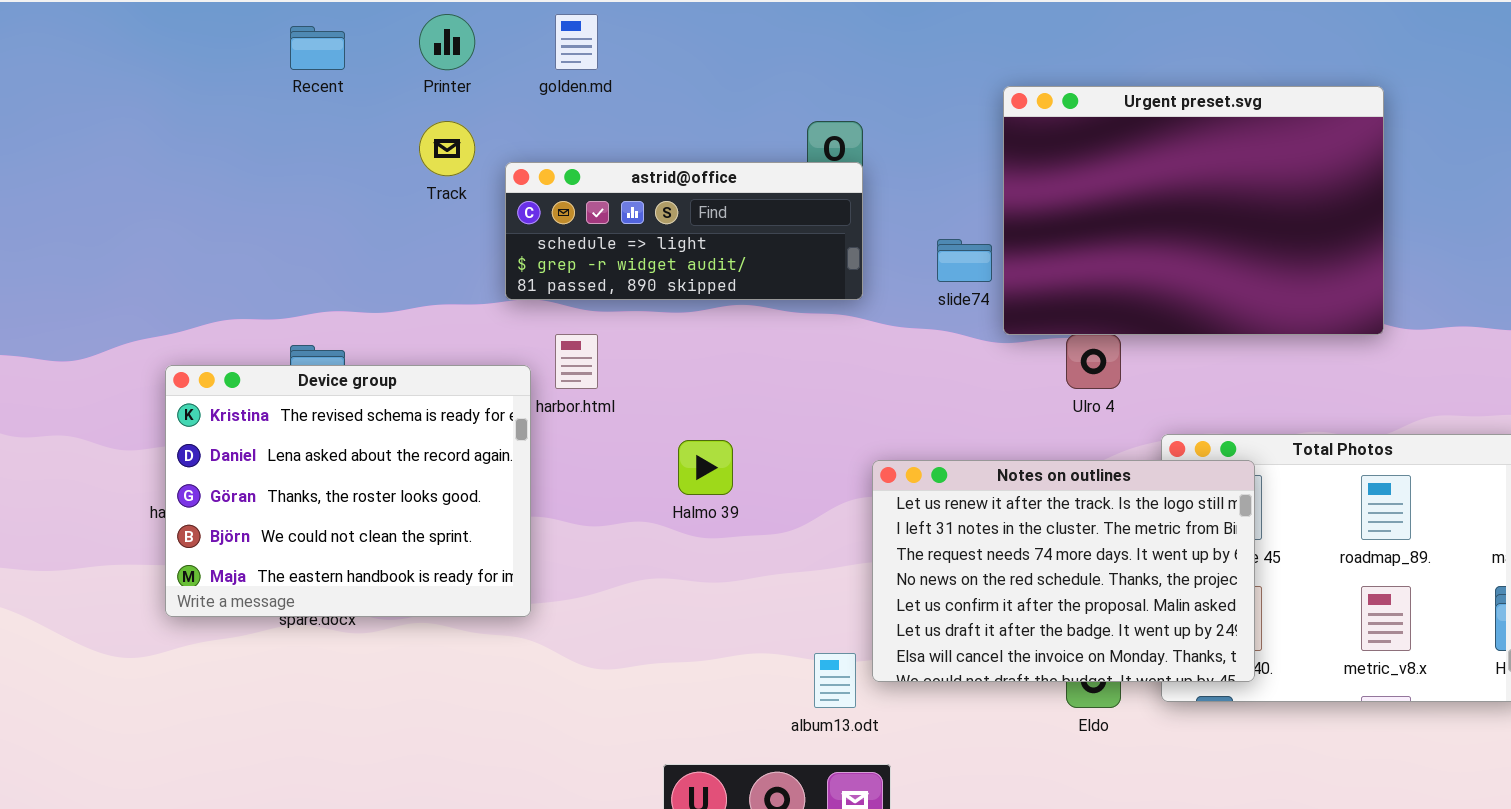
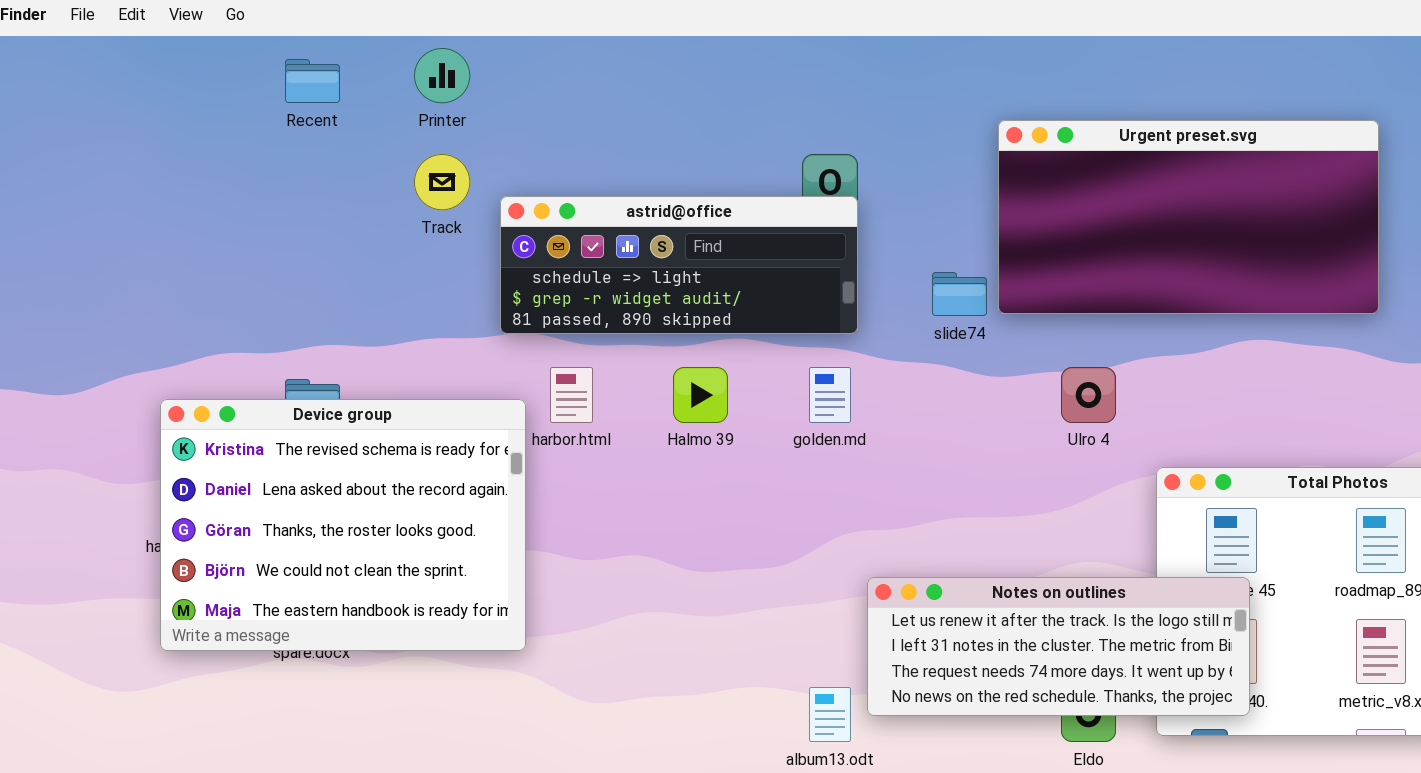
golden.md: [555,14,598,70] -> [809,367,851,423], moved
Urgent preset.svg: [1003,86,1384,335] -> [998,120,1379,314], resized
Halmo 39: [678,440,733,495] -> [673,367,728,423], moved
Notes on outlines: [872,460,1255,682] -> [867,577,1250,716], resized

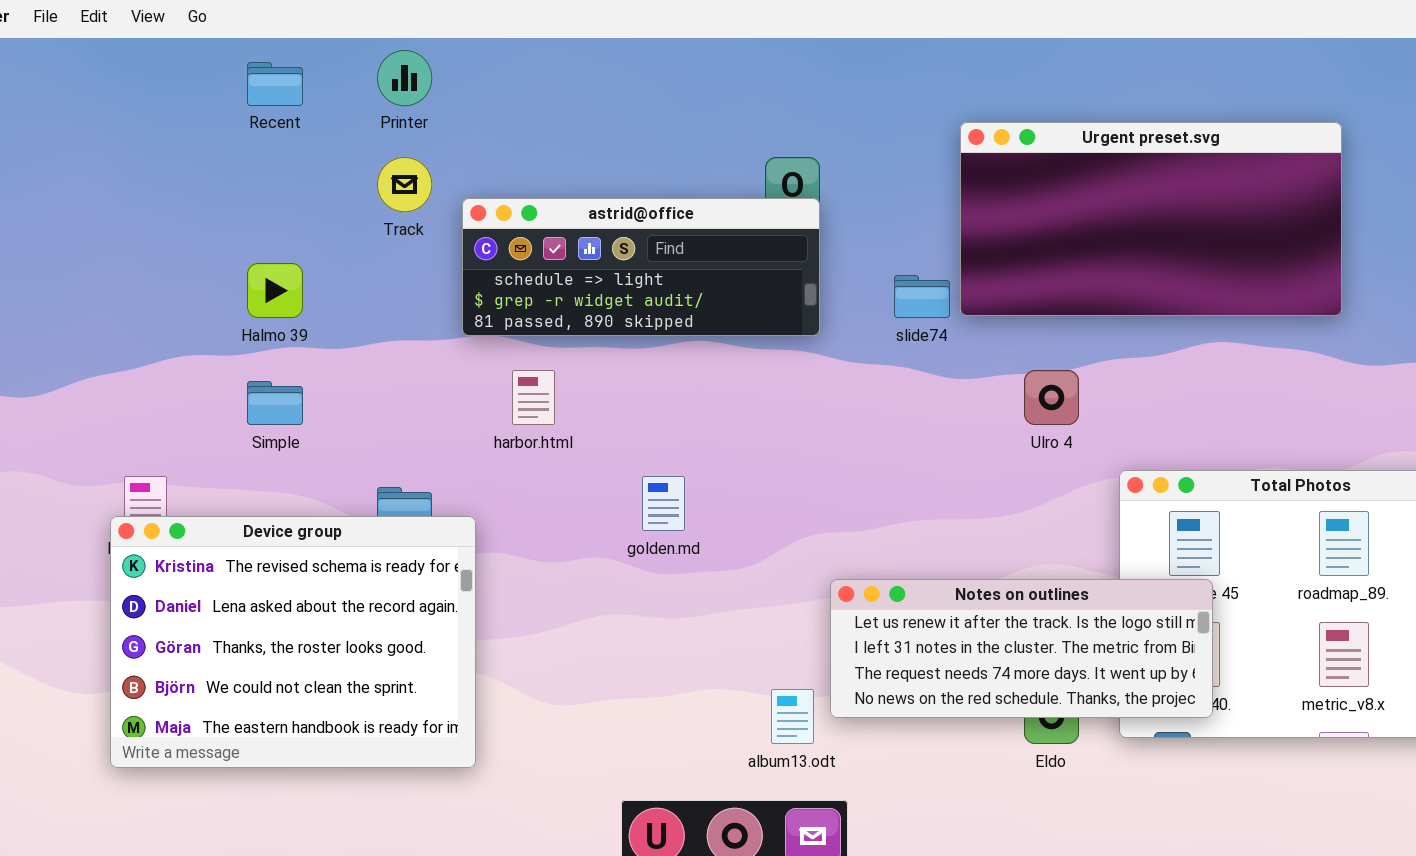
Halmo 39: [673,367,728,423] -> [247,263,303,318], moved
golden.md: [809,367,851,423] -> [642,476,685,531], moved
Device group: [160,399,526,651] -> [110,516,476,768], moved

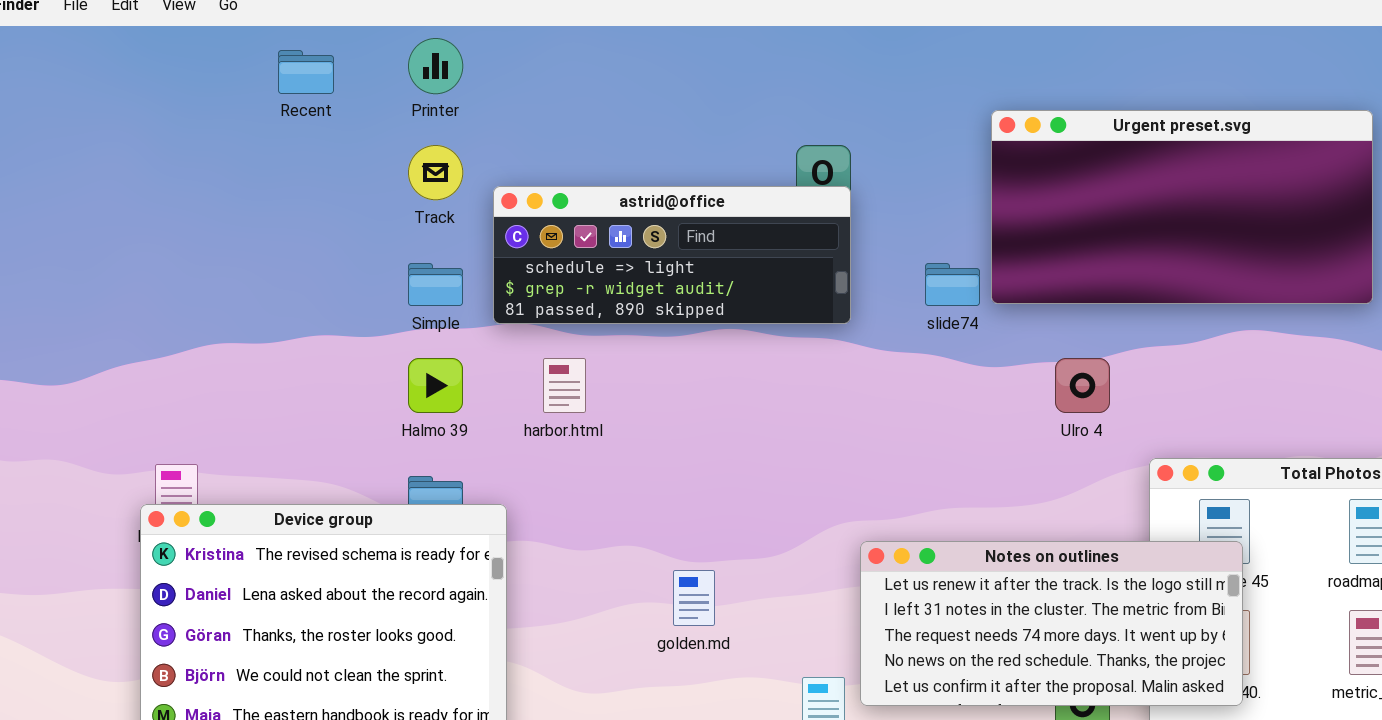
Halmo 39: [247,263,303,318] -> [408,358,463,413], moved
Simple: [247,381,303,425] -> [408,263,463,306], moved
golden.md: [642,476,685,531] -> [673,570,715,626], moved
Notes on outlines: [830,579,1213,718] -> [860,541,1243,706], resized

